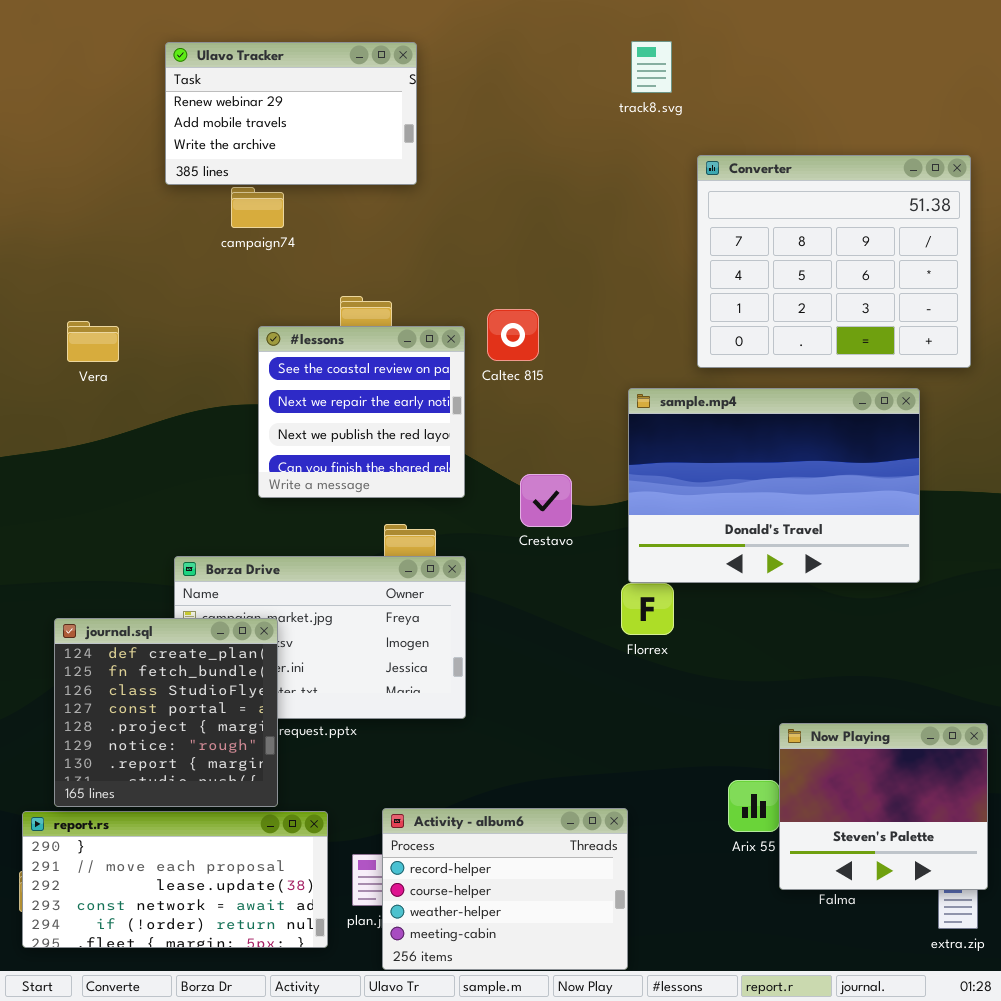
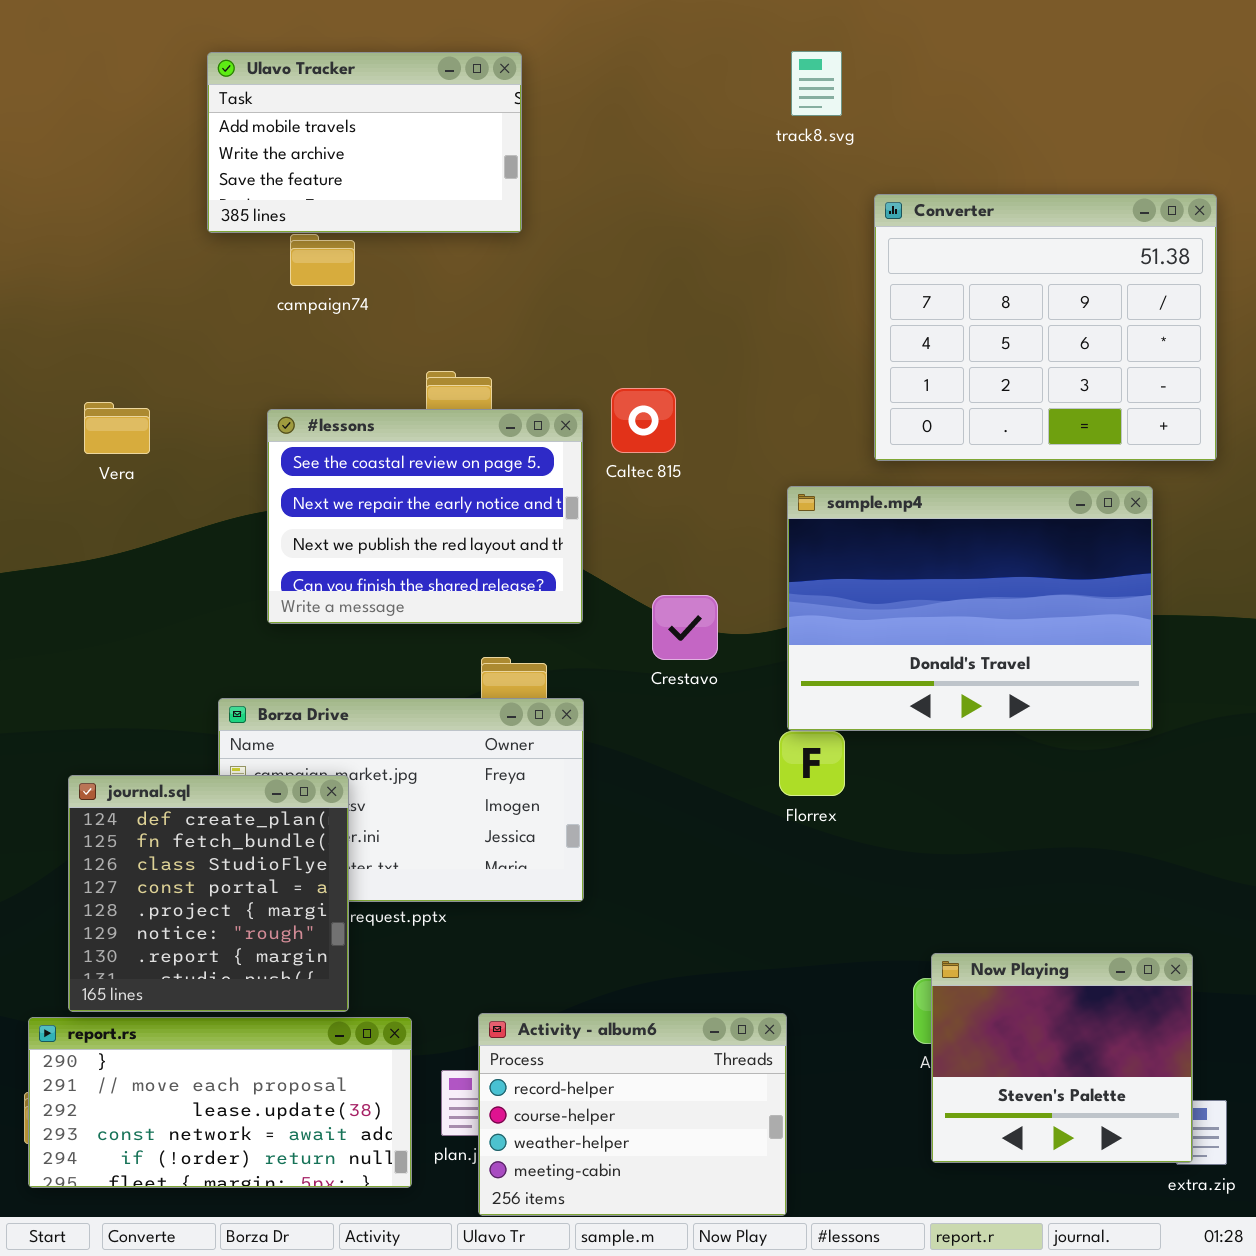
Ulavo Tracker: [165,42,417,185] -> [207,52,522,233], scrolled down 1 row
#lessons: [258,326,465,498] -> [267,409,583,624], resized
Now Playing: [779,723,988,890] -> [931,953,1193,1163], moved

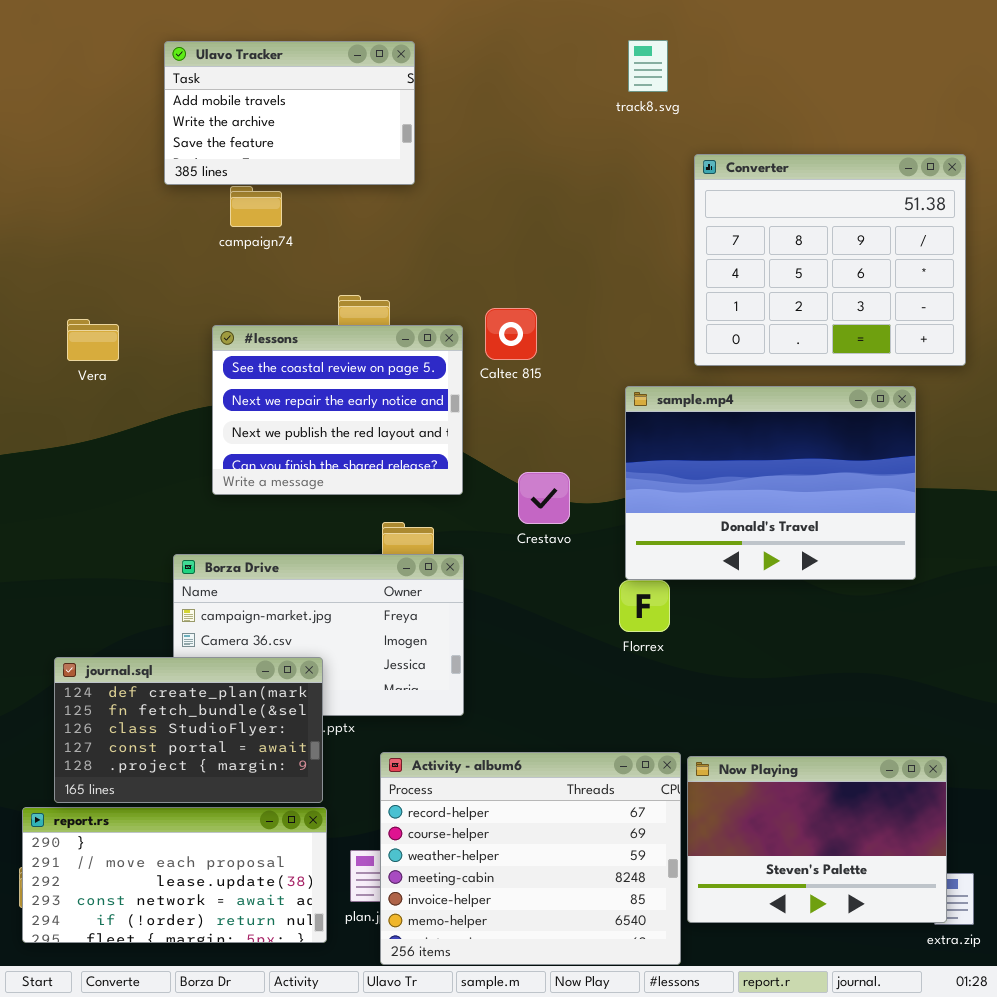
journal.sql: [68,775,349,1012] -> [54,657,323,803], resized
Now Playing: [931,953,1193,1163] -> [687,756,947,923], resized
Activity - album6: [478,1013,787,1216] -> [380,752,681,965], resized

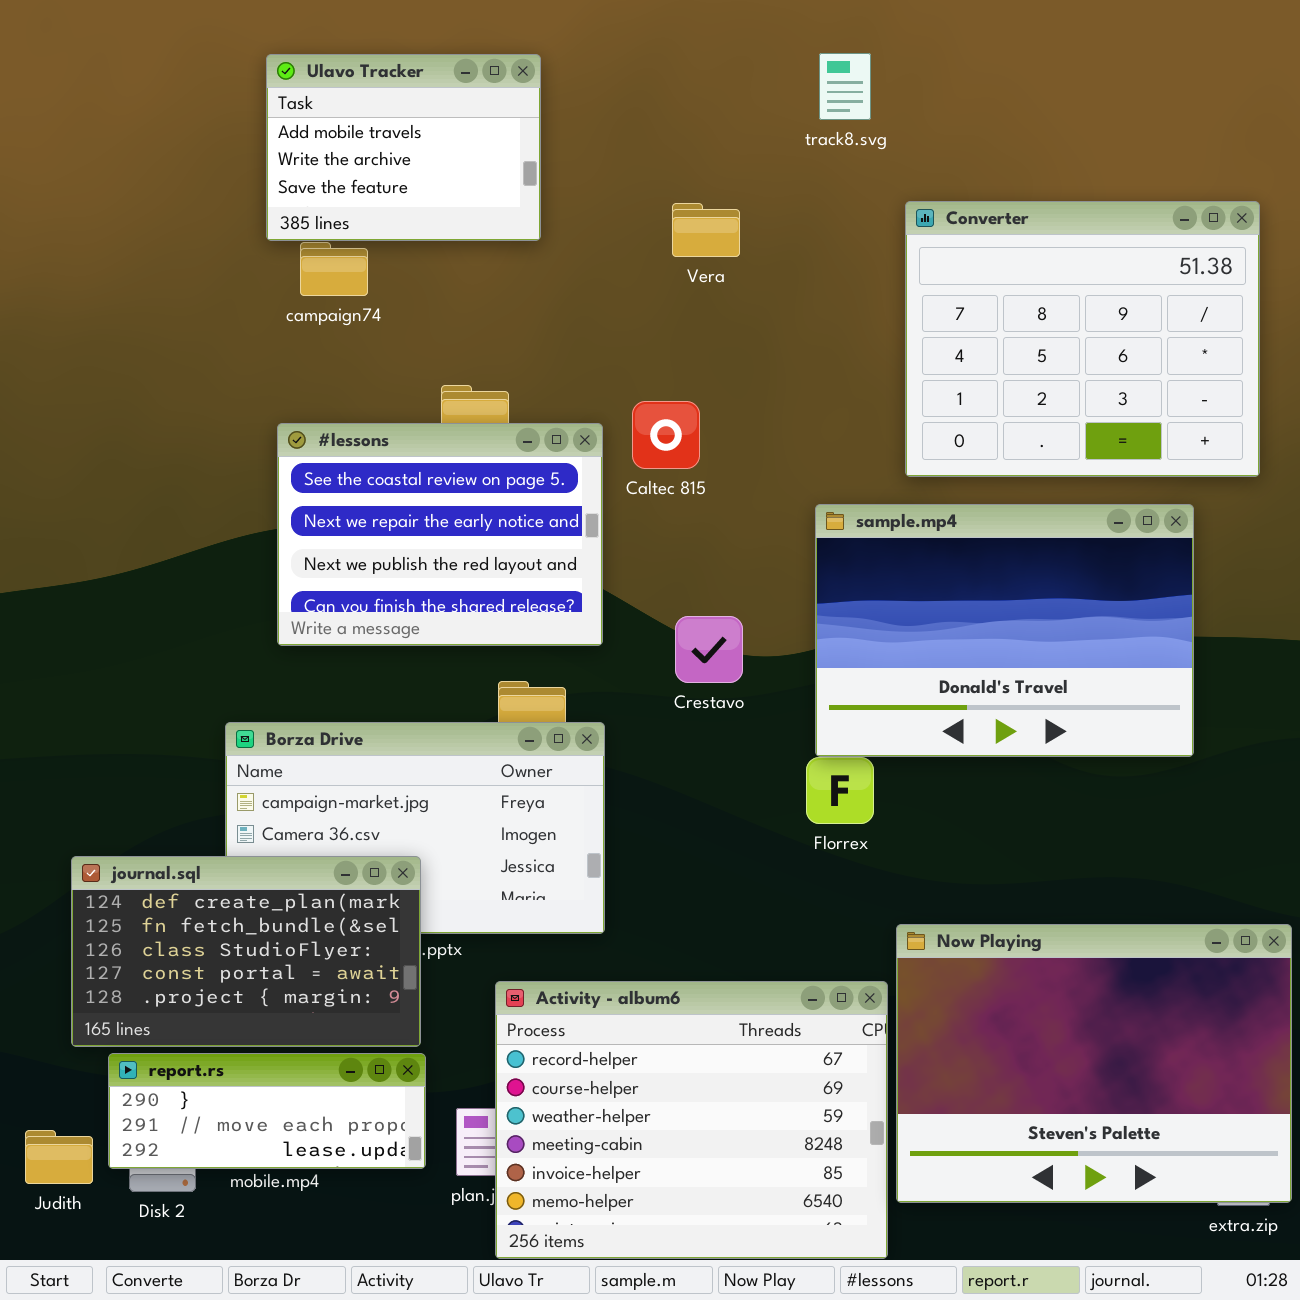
Ulavo Tracker: [164,41,415,185] -> [266,54,541,241], resized
Vera: [67,319,119,361] -> [672,203,740,257], moved
Now Playing: [687,756,947,923] -> [896,924,1292,1203], resized
report.rs: [22,807,327,943] -> [108,1053,426,1169], resized

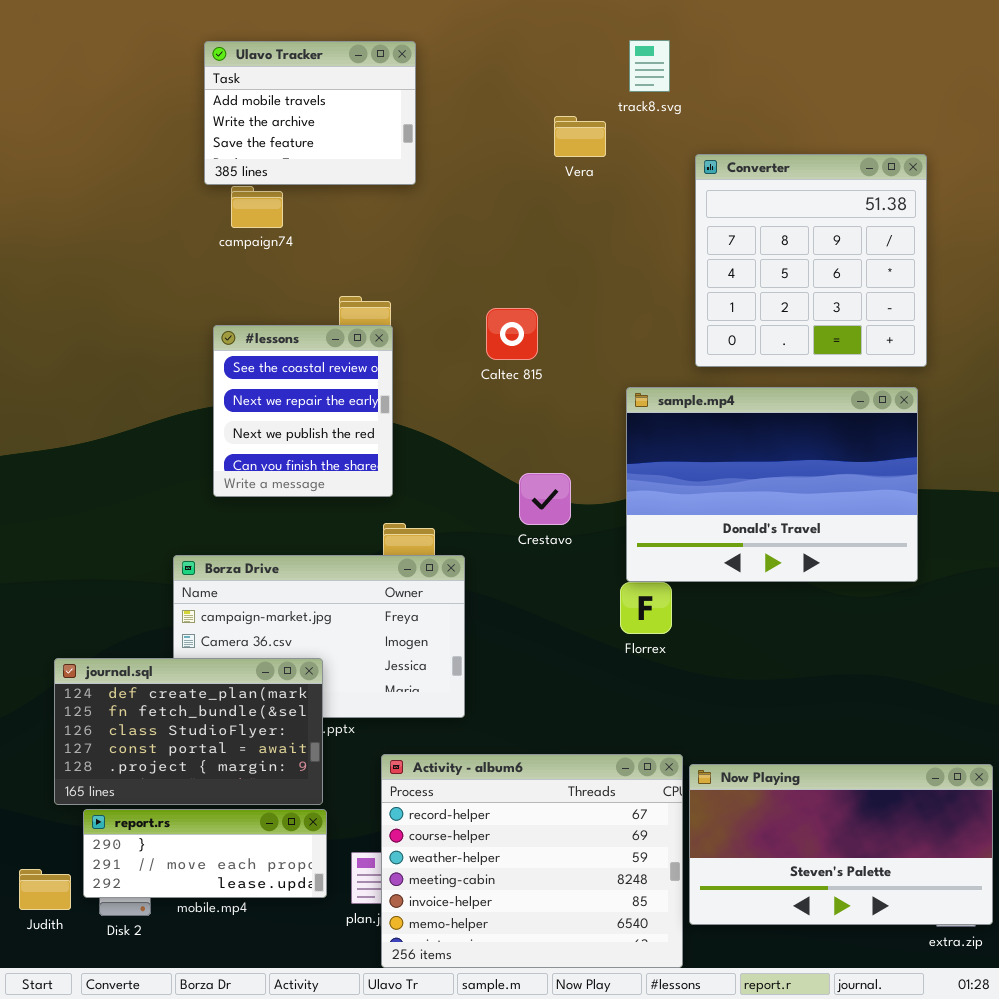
Converter: [905,201,1260,477] -> [695,154,927,367], resized
Vera: [672,203,740,257] -> [554,116,606,157], moved
#lessons: [277,423,603,646] -> [213,325,393,497], resized
Now Playing: [896,924,1292,1203] -> [689,764,993,925], resized

